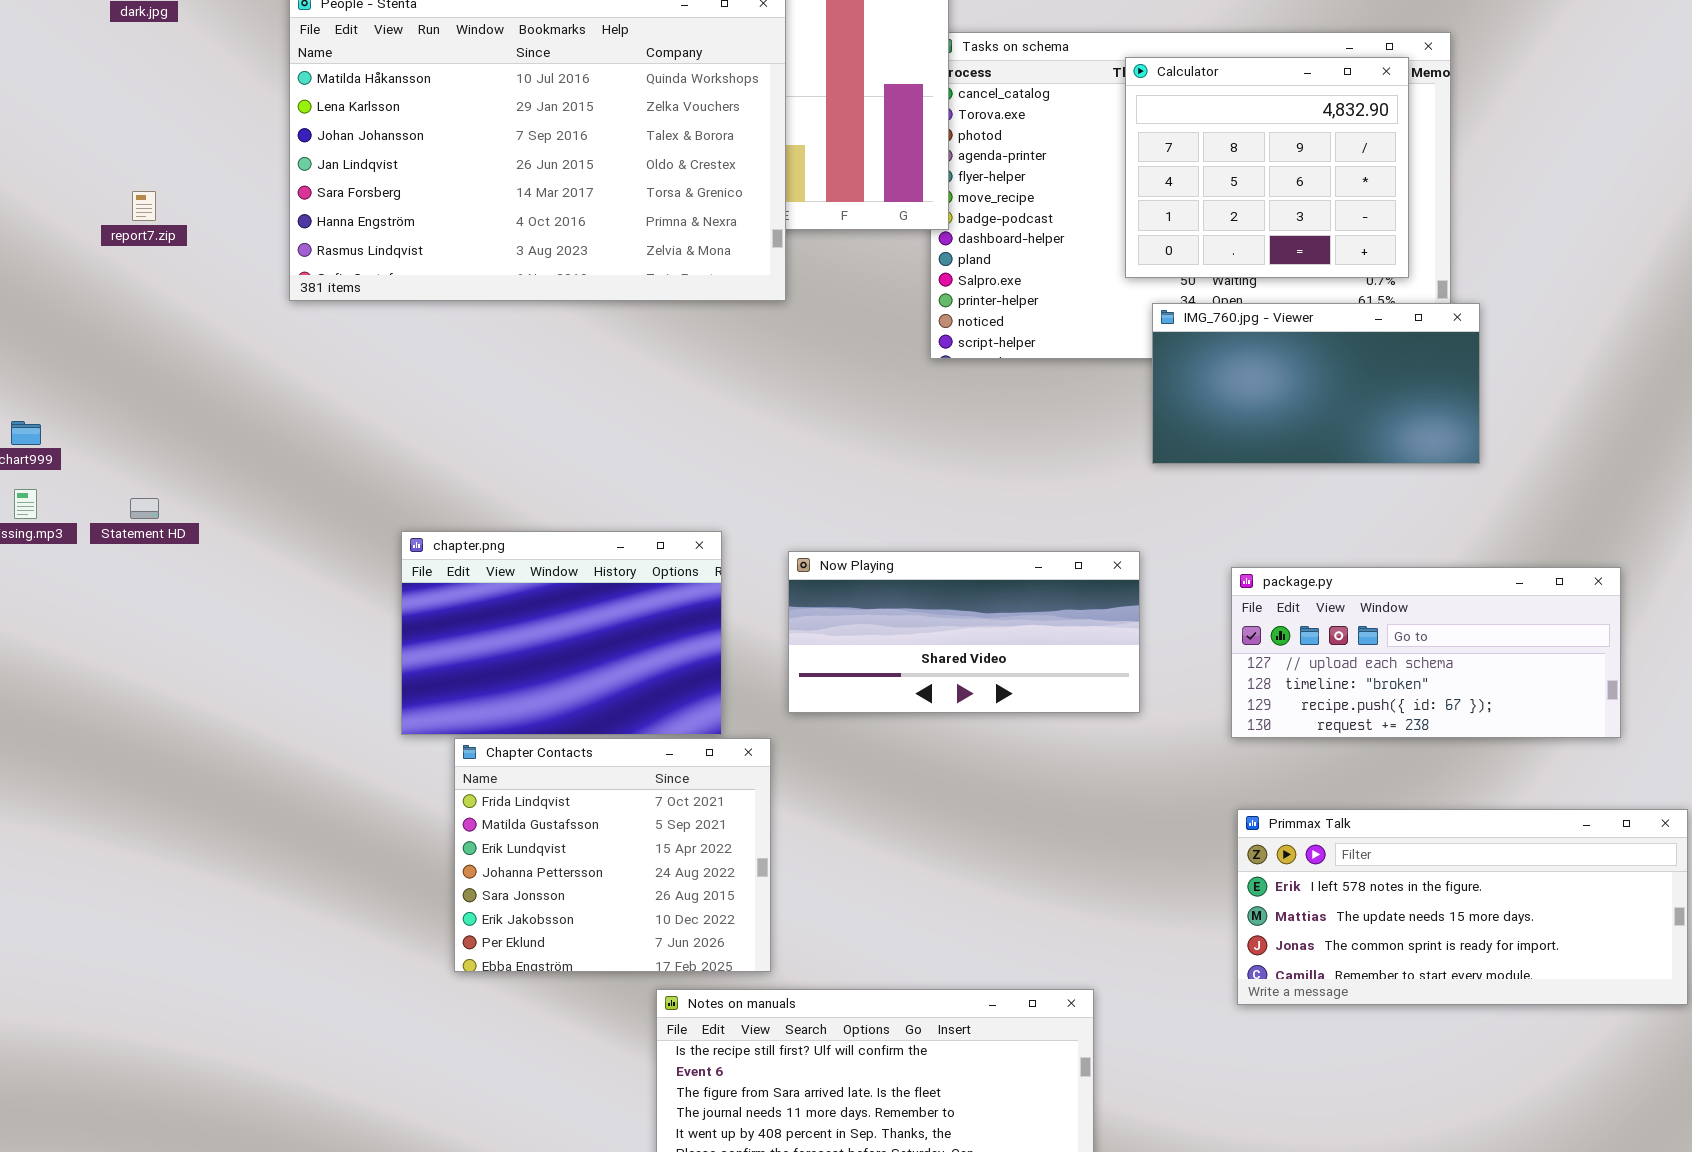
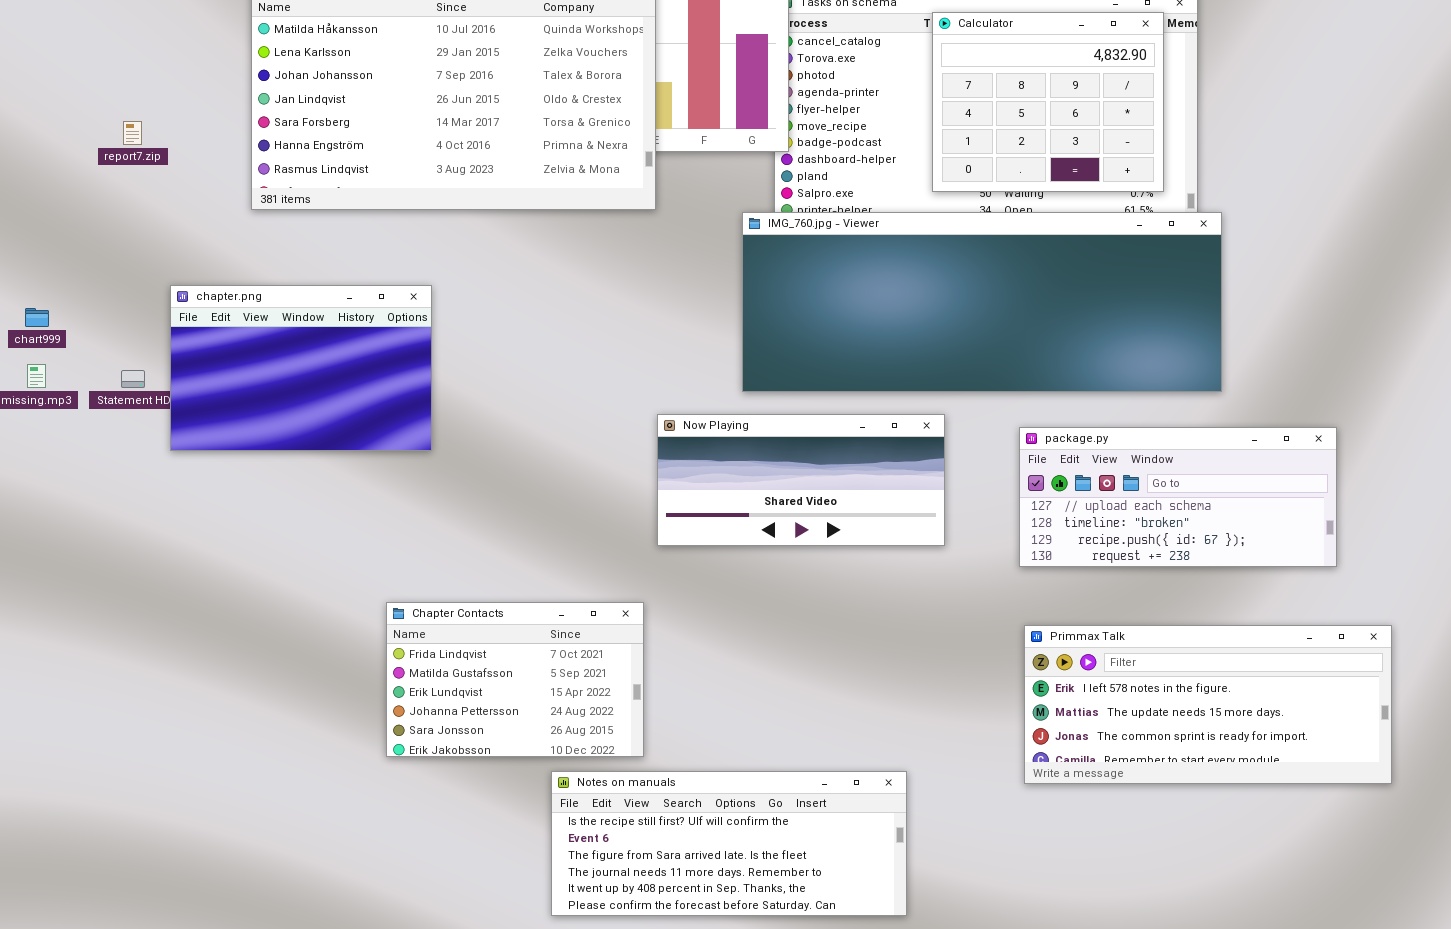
IMG_760.jpg - Viewer: [1152,303,1480,464] -> [742,212,1222,392], resized
chapter.png: [401,531,722,735] -> [170,285,432,451], moved
Chapter Contacts: [454,738,771,972] -> [386,602,644,757], resized

